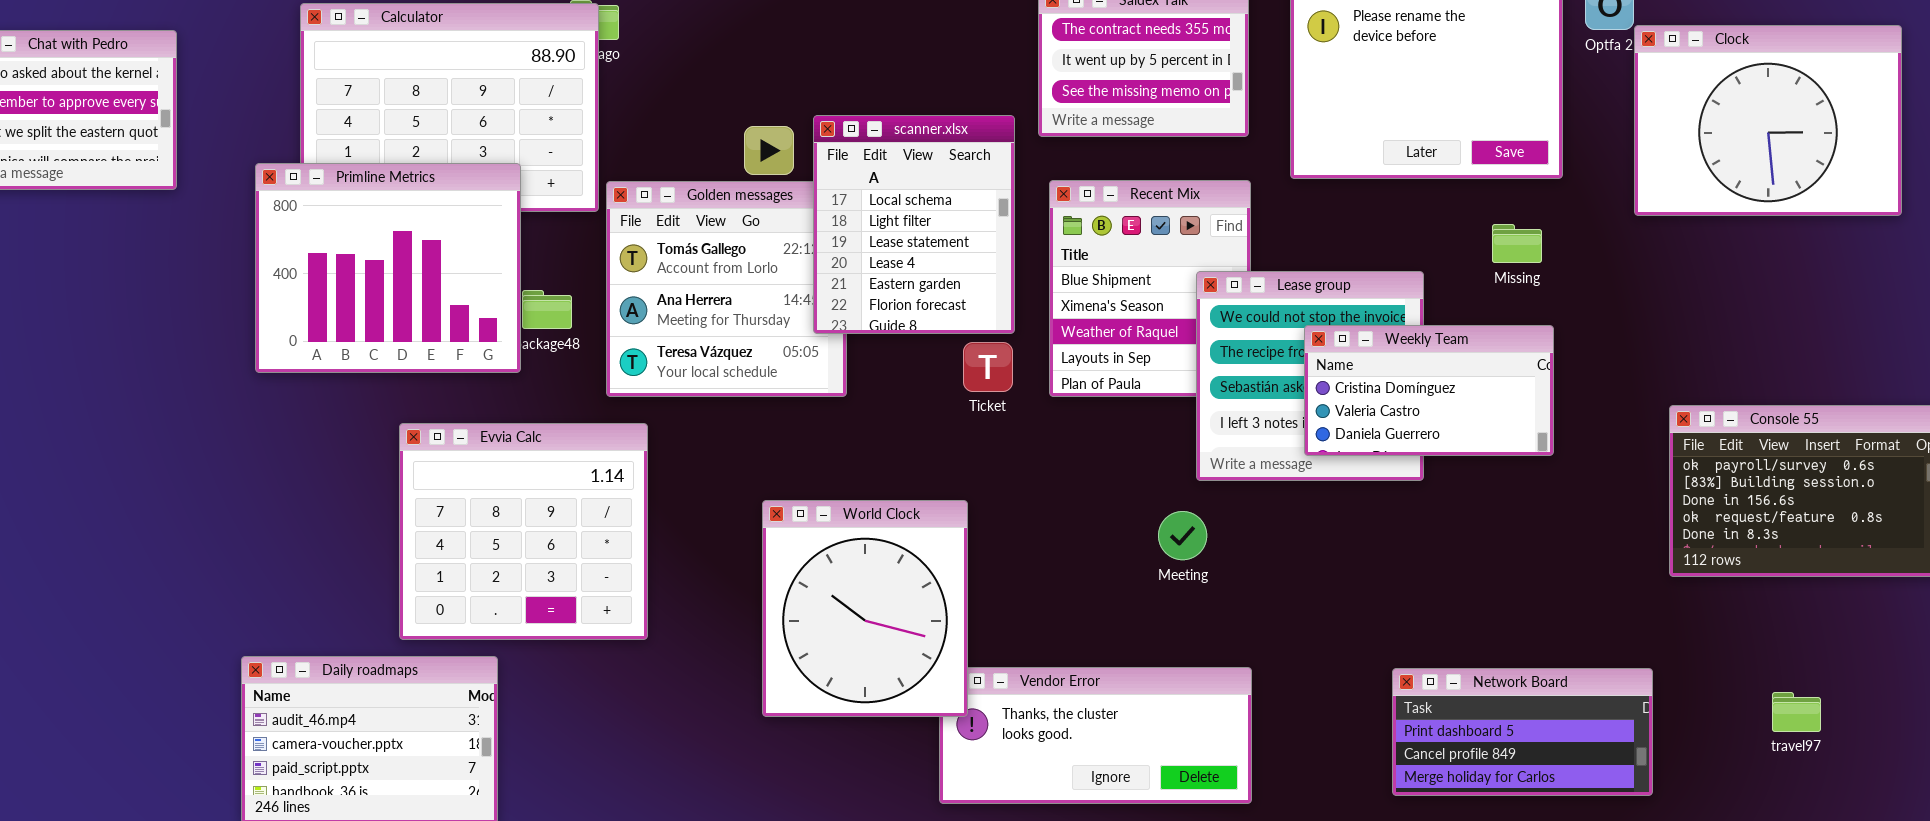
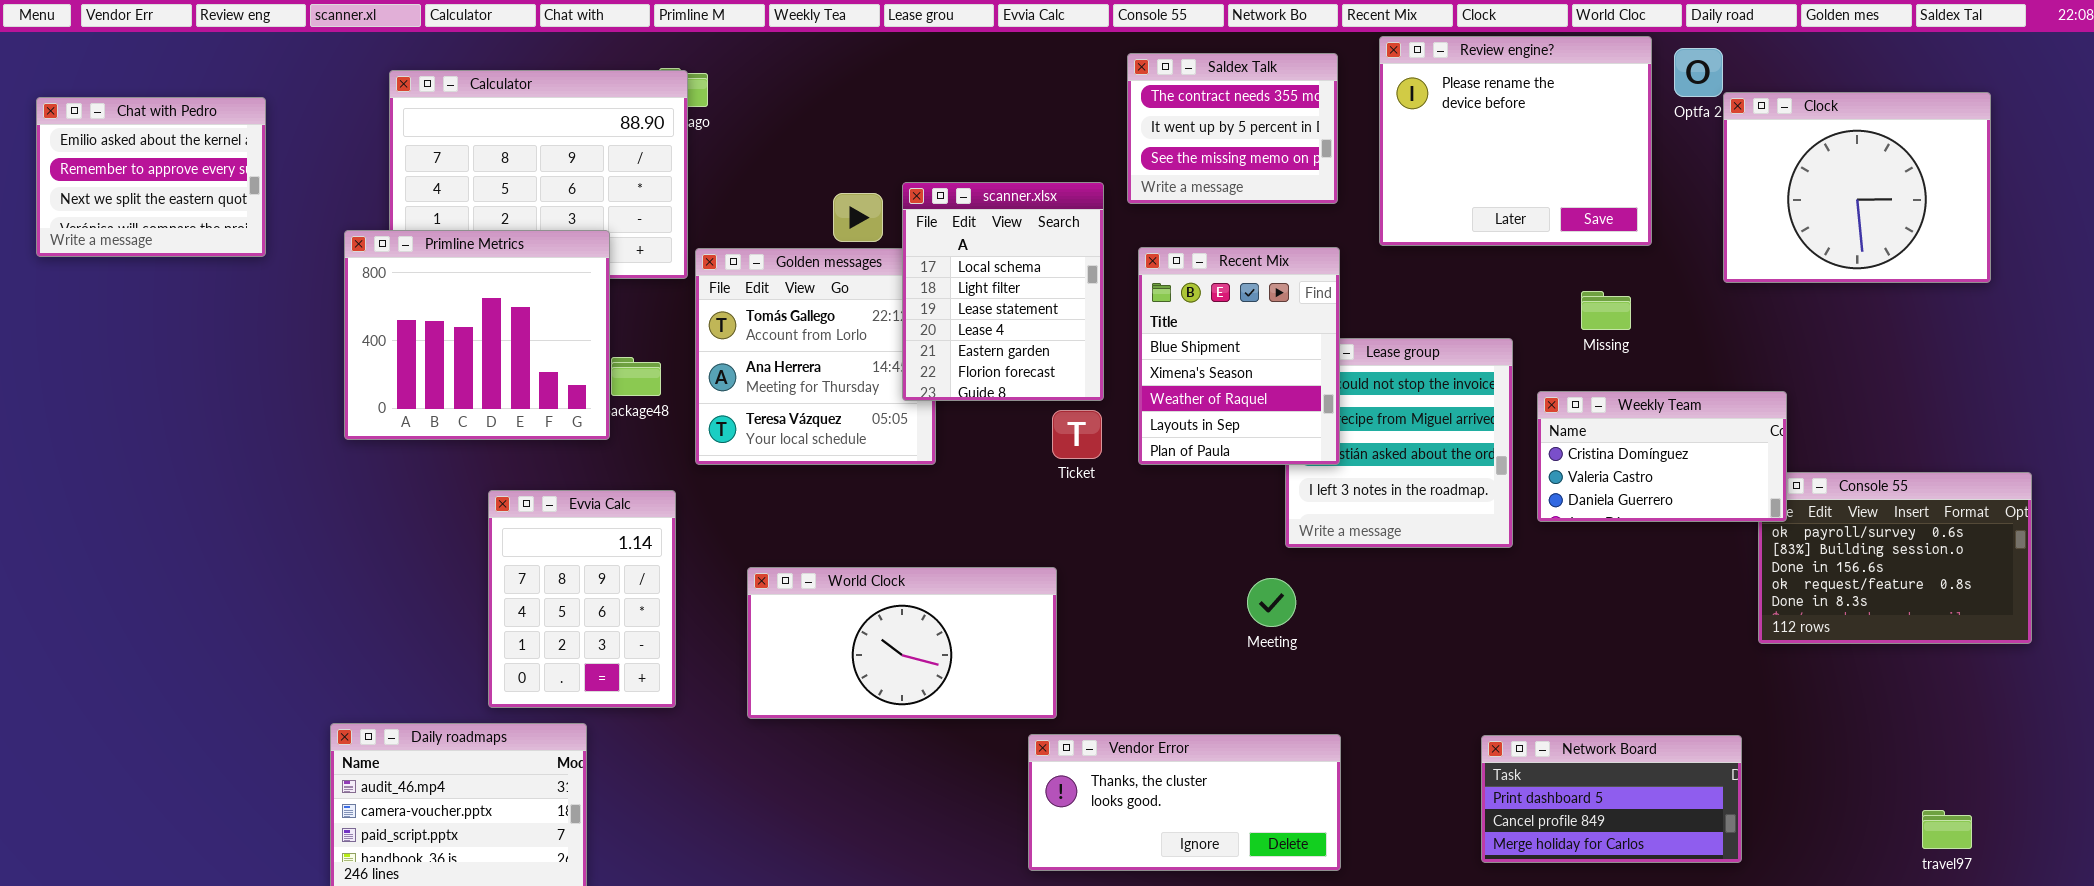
Recent Mix: [1049,180,1251,397] -> [1138,247,1340,465], raised
Weekly Team: [1304,325,1554,456] -> [1537,391,1787,522], moved
Evvia Calc: [399,423,648,640] -> [488,490,676,708], resized
World Clock: [762,500,968,717] -> [747,567,1057,719], resized
travel97: [1772,692,1821,732] -> [1922,810,1972,849], moved

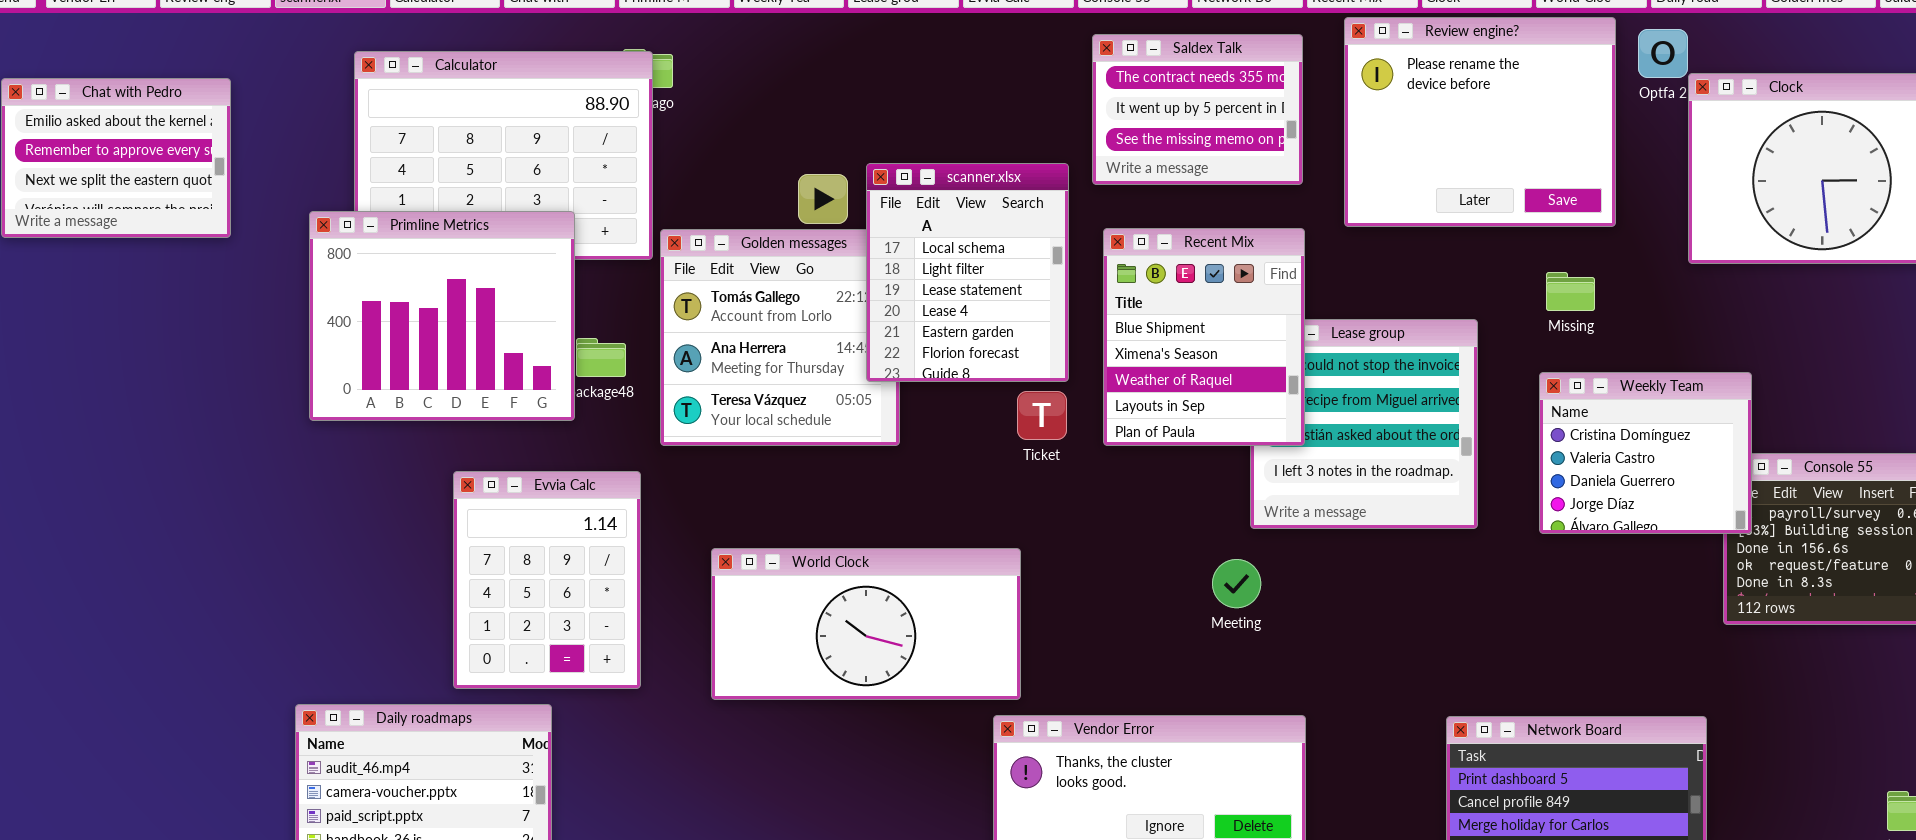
Weekly Team: [1537,391,1787,522] -> [1539,372,1752,534], resized

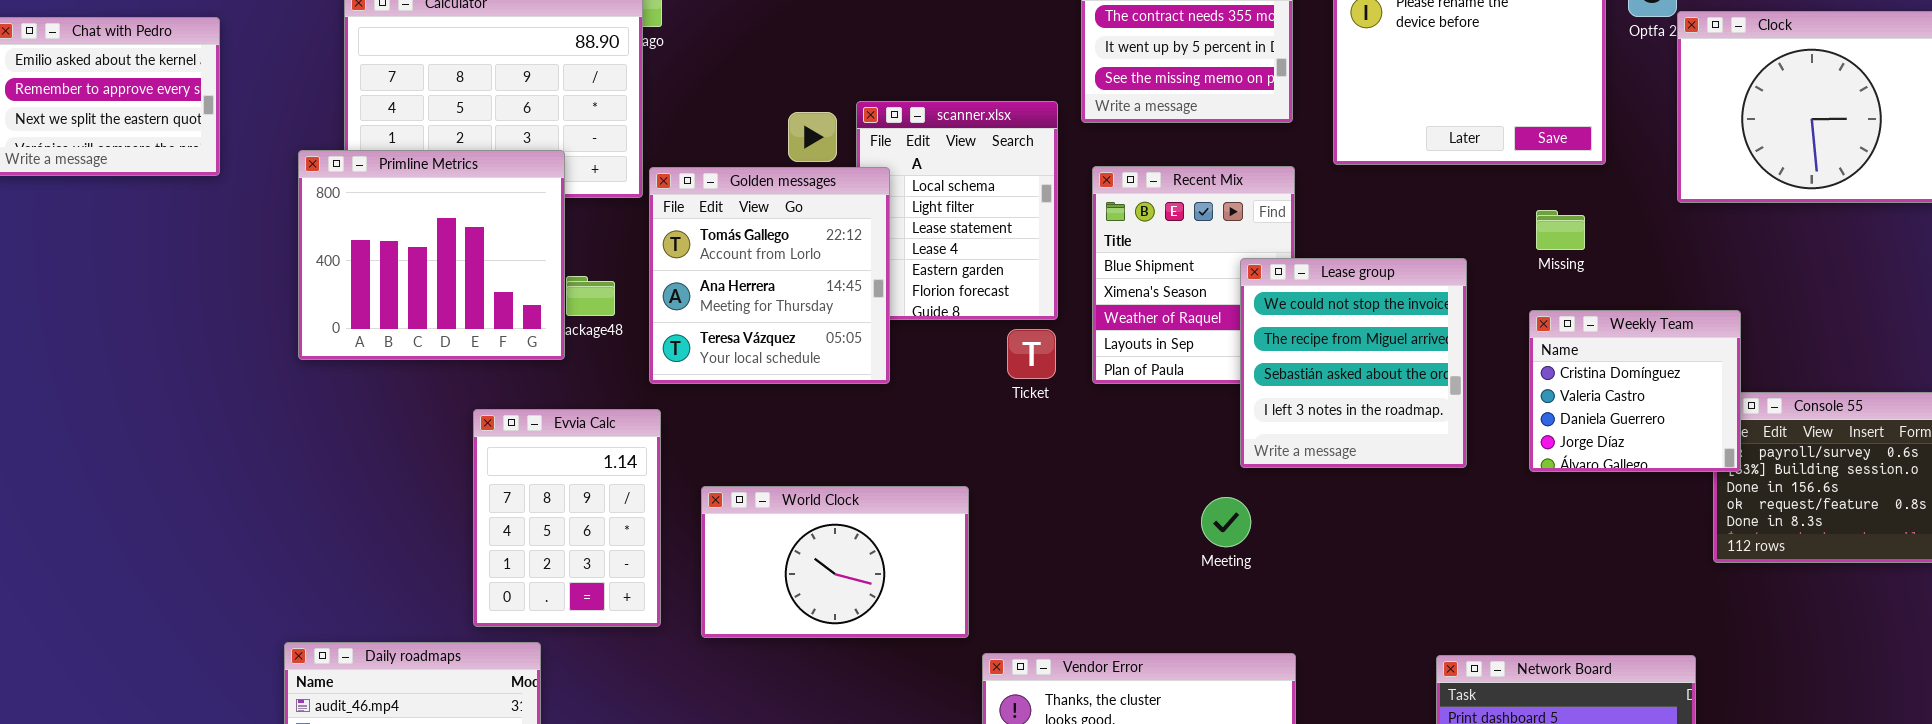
Golden messages: [660,229,900,446] -> [649,167,890,384], raised
Lease group: [1250,319,1478,529] -> [1240,258,1467,468], raised
Evvia Calc: [453,471,641,689] -> [473,409,661,627], moved
World Clock: [711,548,1021,700] -> [701,486,969,638], resized

